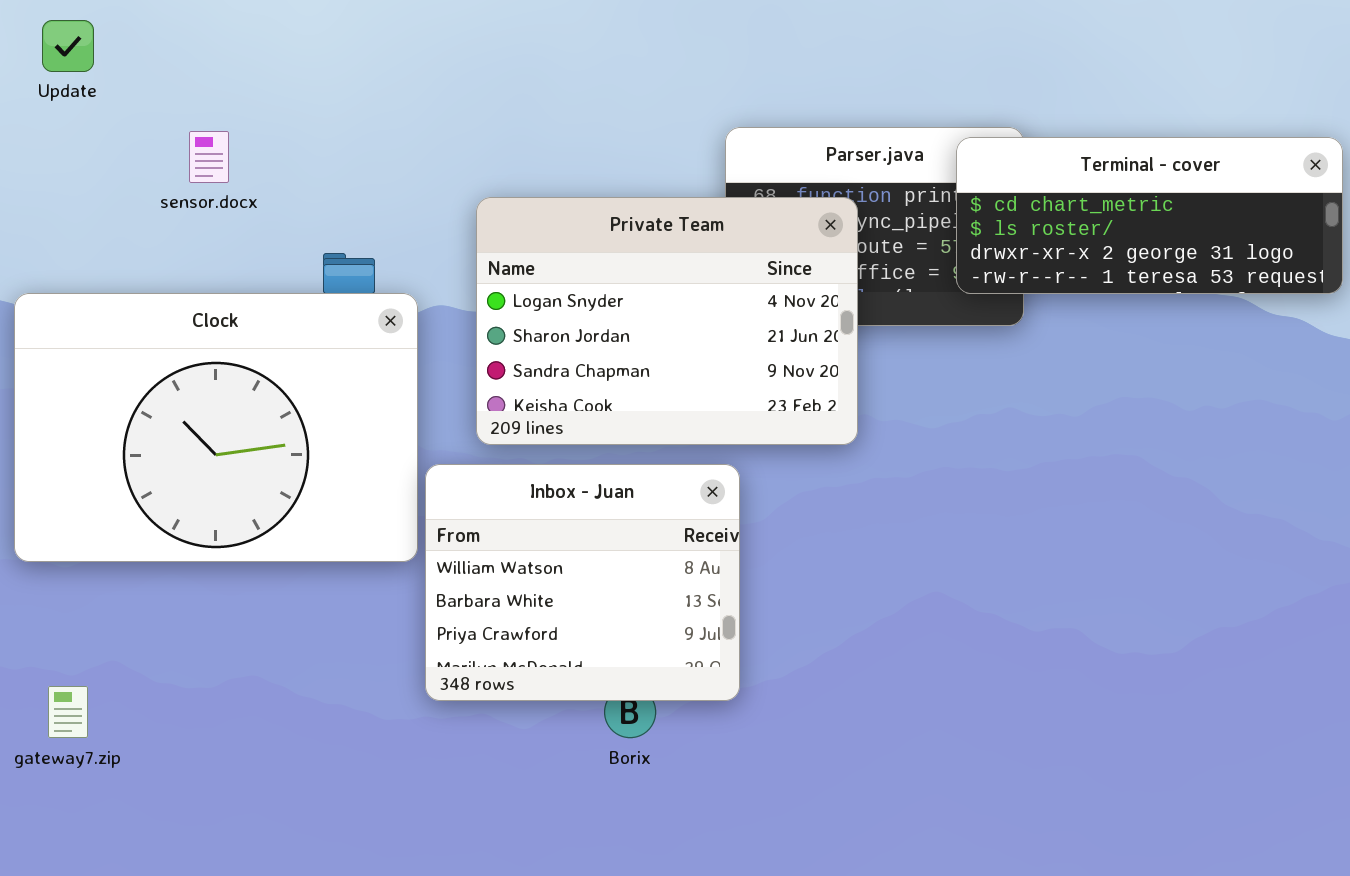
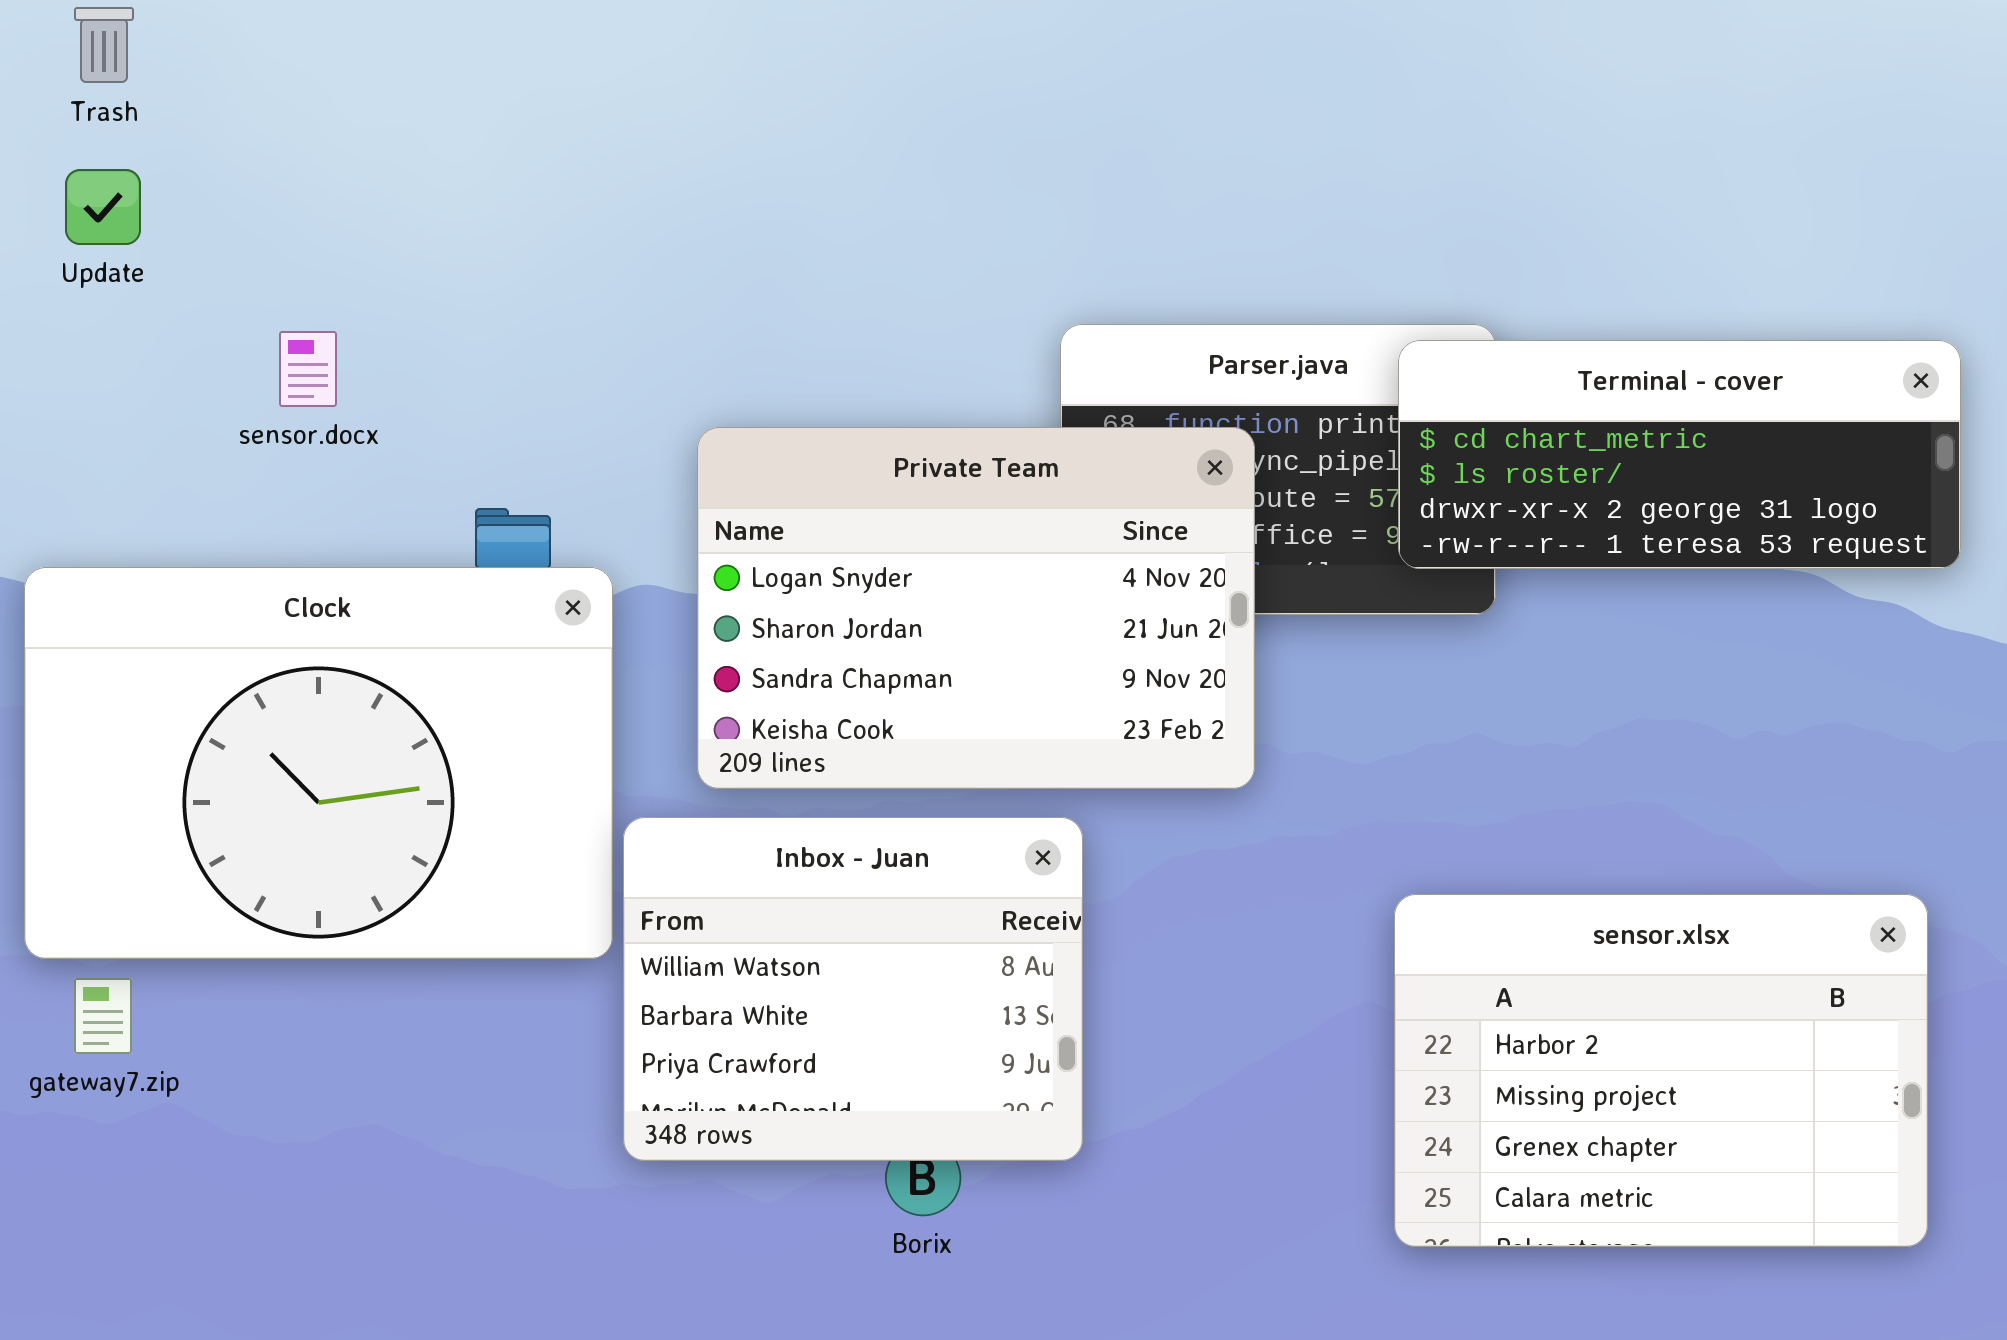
sensor.xlsx: none -> [1394,894,1928,1247], opened
gateway7.zip: [48,686,88,738] -> [74,978,132,1054], moved

